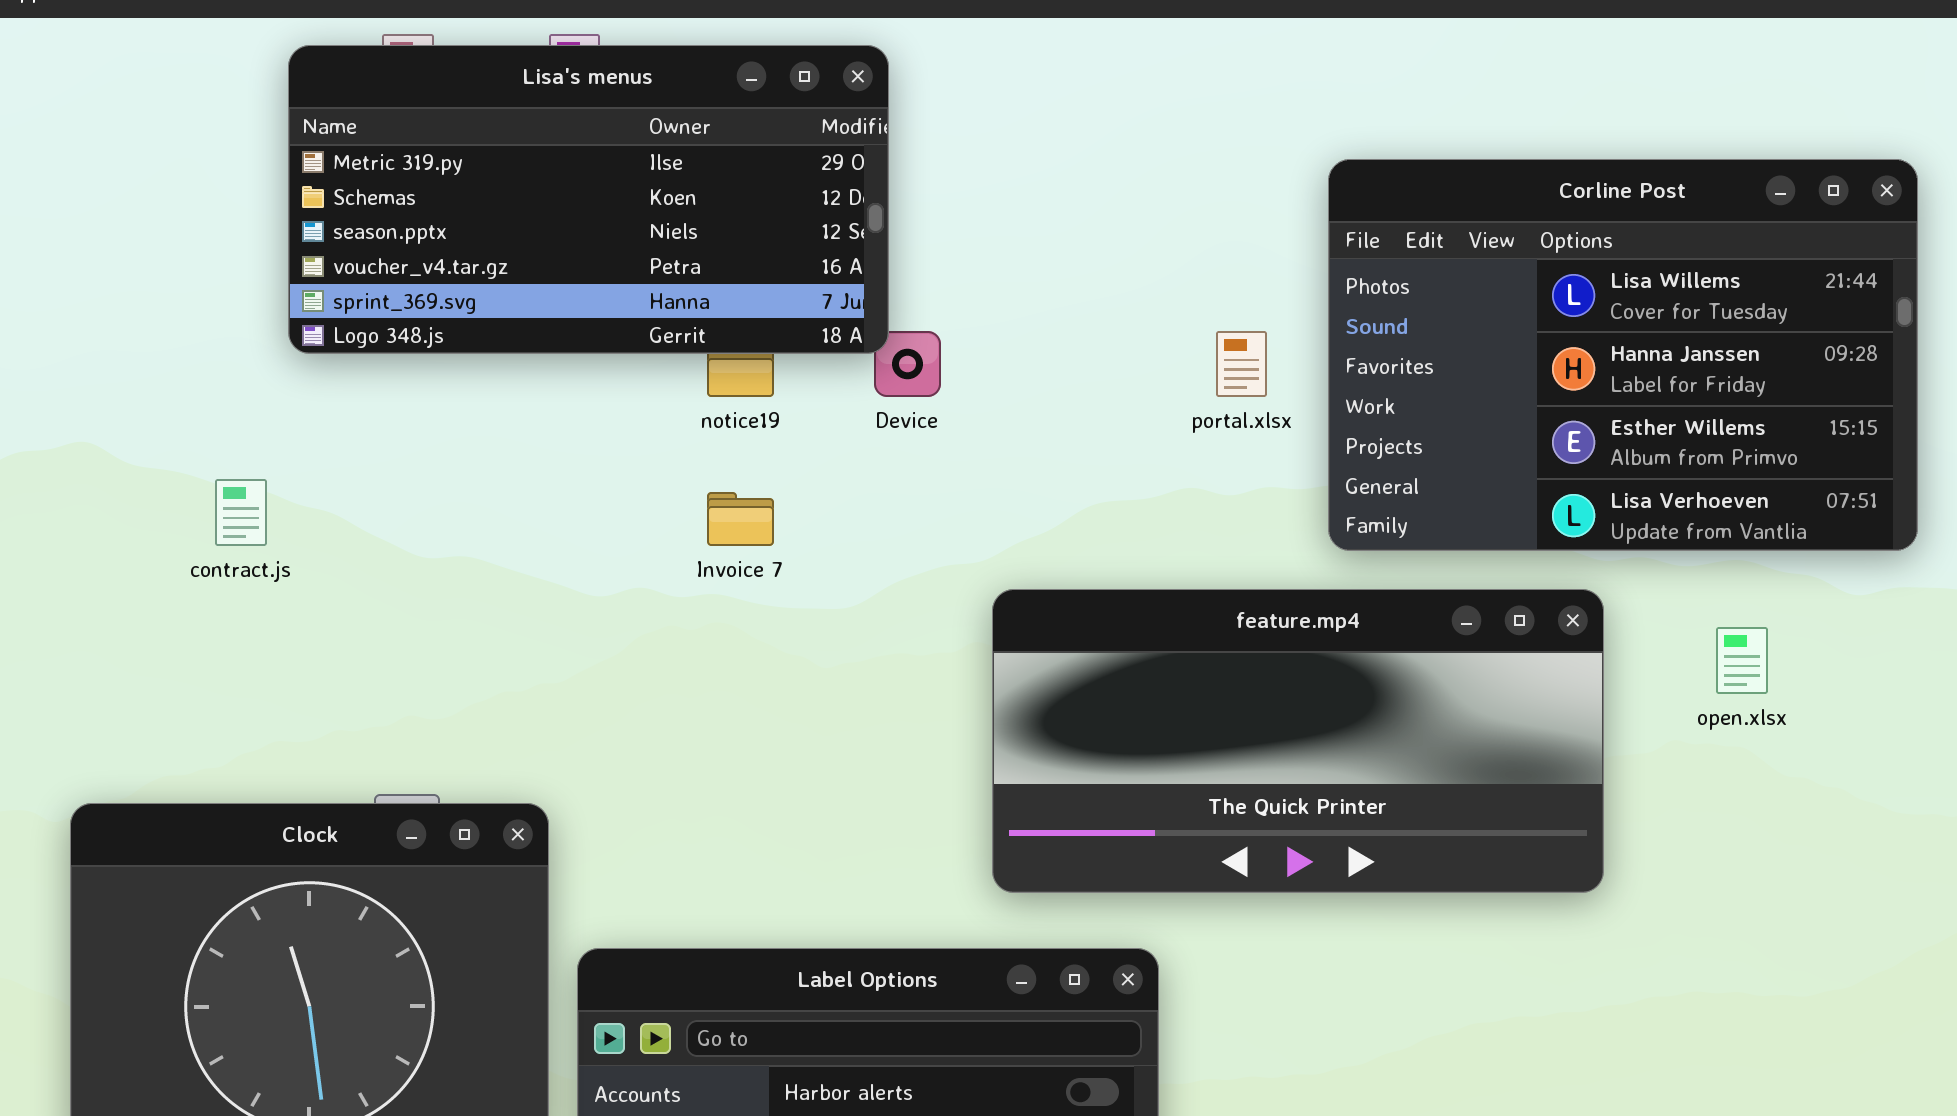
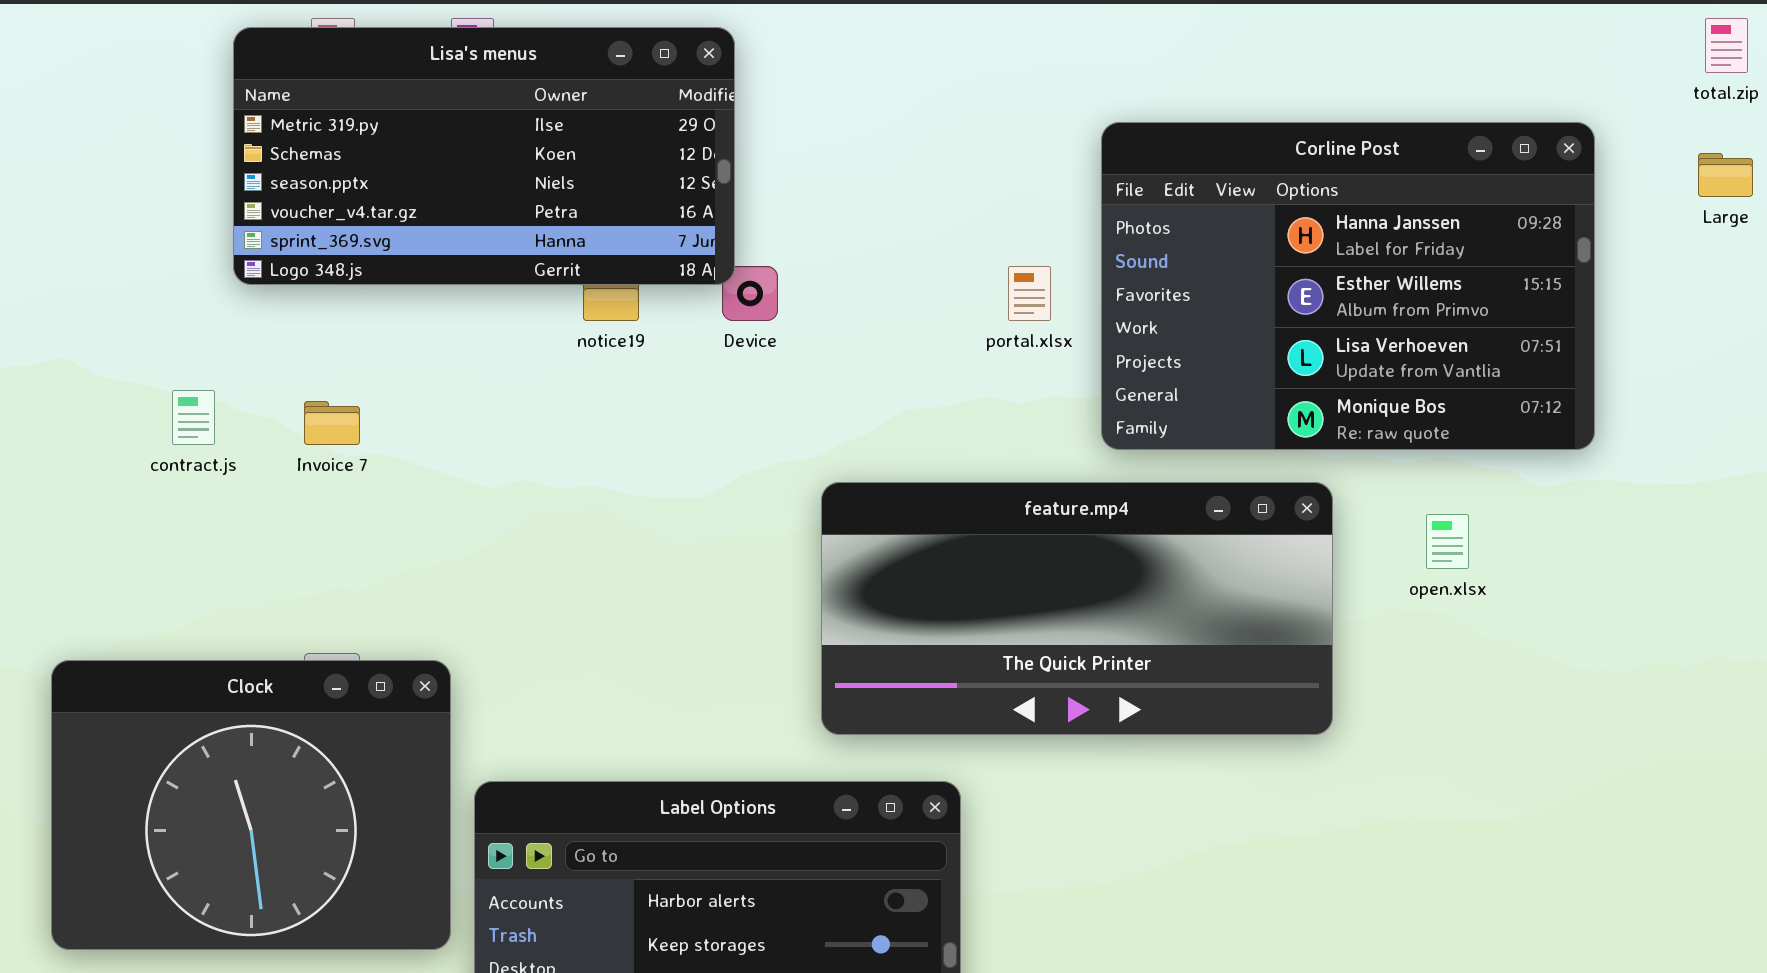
Corline Post: [1328,159,1918,551] -> [1101,122,1595,450], scrolled down 1 row
Invoice 7: [707,492,774,546] -> [304,401,360,445], moved

